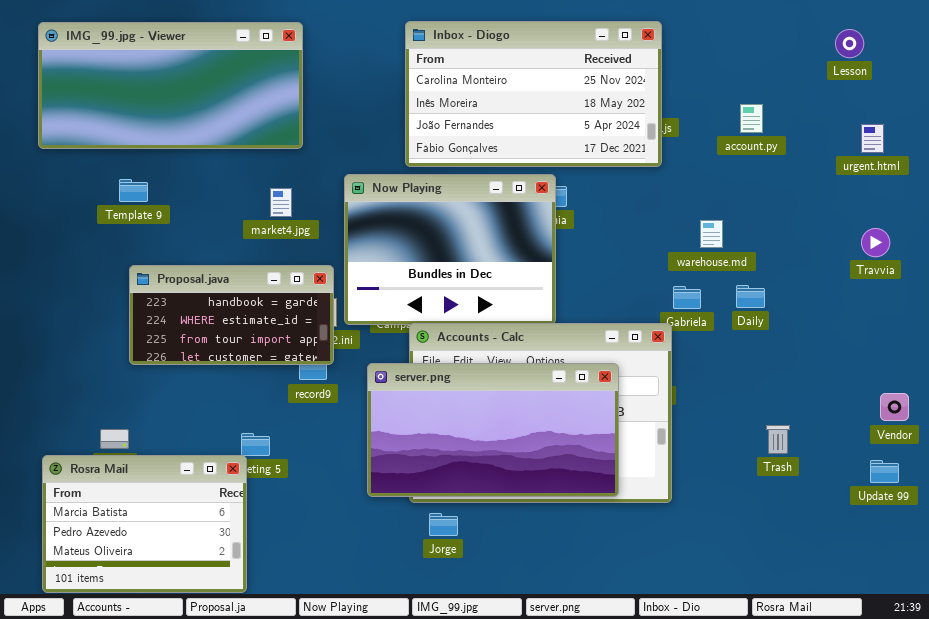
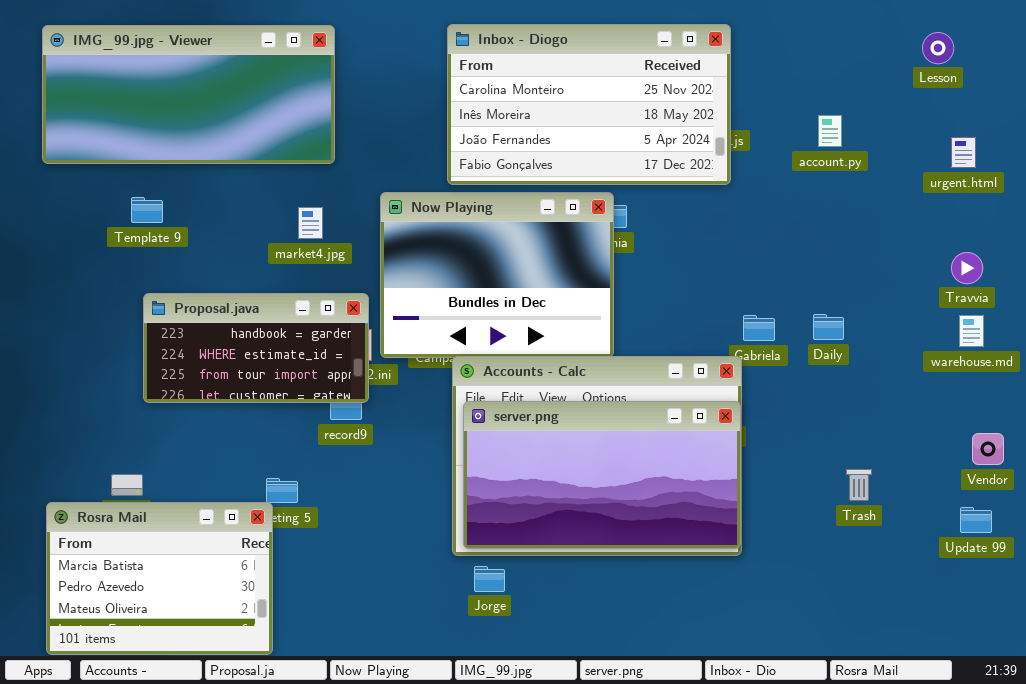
warehouse.md: [700,220,723,248] -> [959,315,984,347], moved
server.png: [367,363,619,497] -> [463,401,741,549], moved

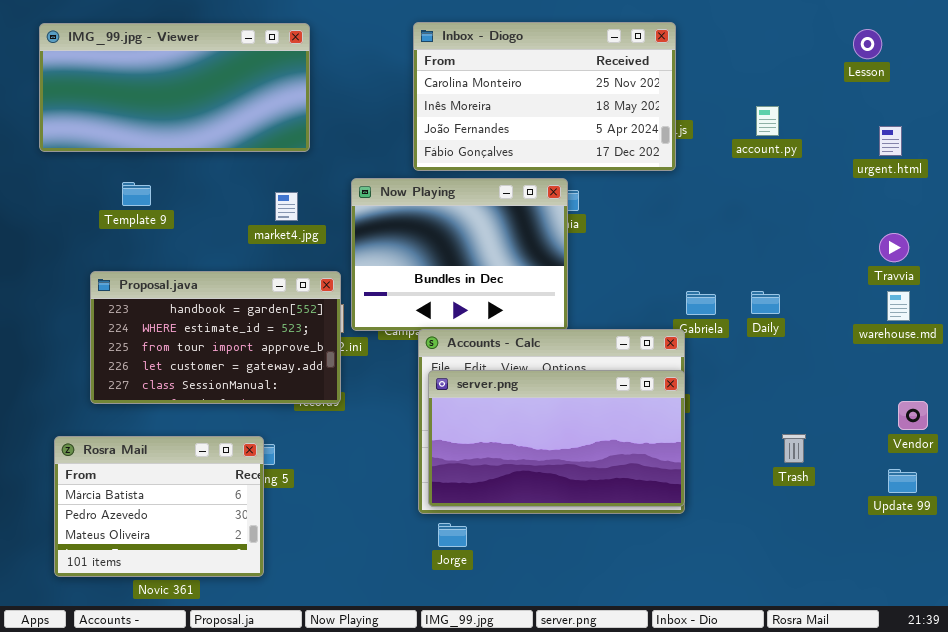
Proposal.java: [143,293,369,403] -> [90,271,341,404], resized
Rosra Mail: [46,502,273,655] -> [54,436,264,577], moved

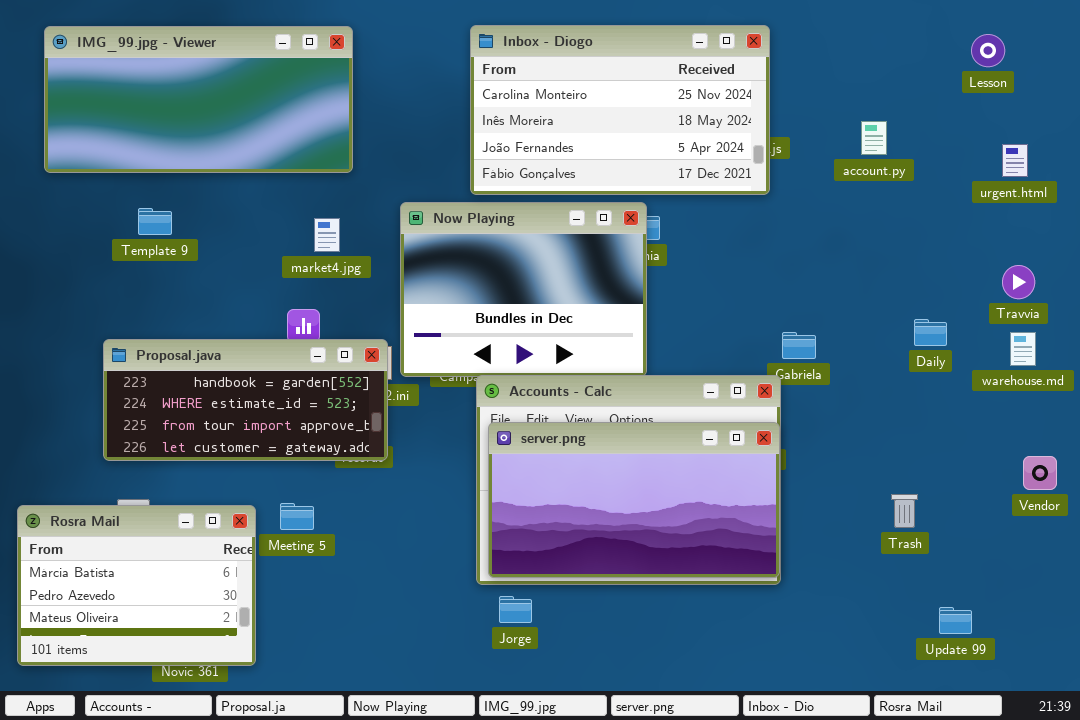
Proposal.java: [90,271,341,404] -> [103,339,388,461], resized
Daily: [751,291,780,314] -> [914,319,947,346], moved
Rosra Mail: [54,436,264,577] -> [17,505,256,666], moved
Update 99: [888,469,917,493] -> [939,607,972,634], moved

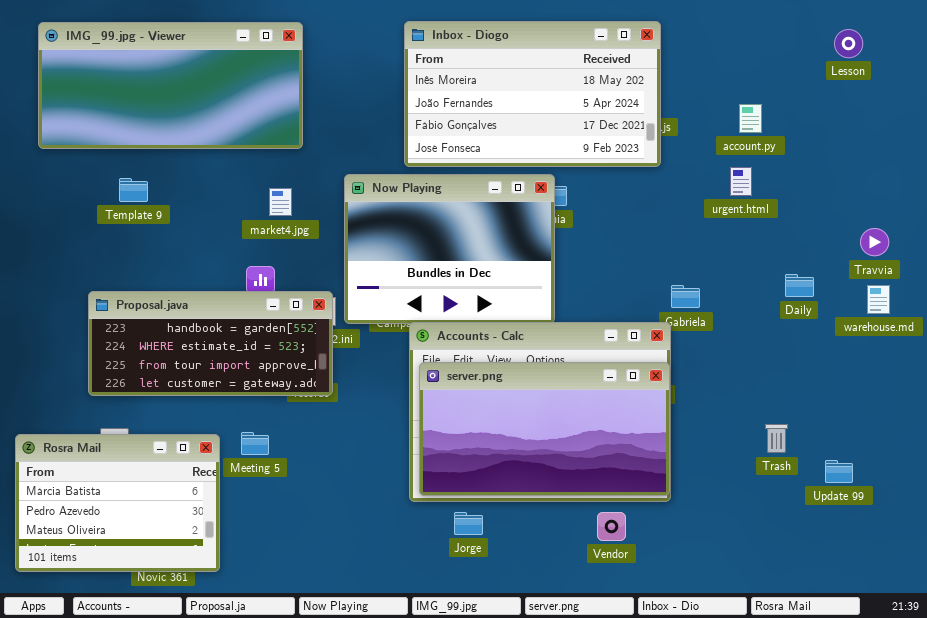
Inbox - Diogo: [470,25,770,195] -> [404,21,661,167], scrolled down 1 row
urgent.html: [1002,144,1028,177] -> [730,167,752,196], moved
Vendor: [1023,456,1057,490] -> [597,512,626,541], moved
Jorge: [499,596,532,623] -> [454,512,483,535], moved
Update 99: [939,607,972,634] -> [825,460,853,483], moved

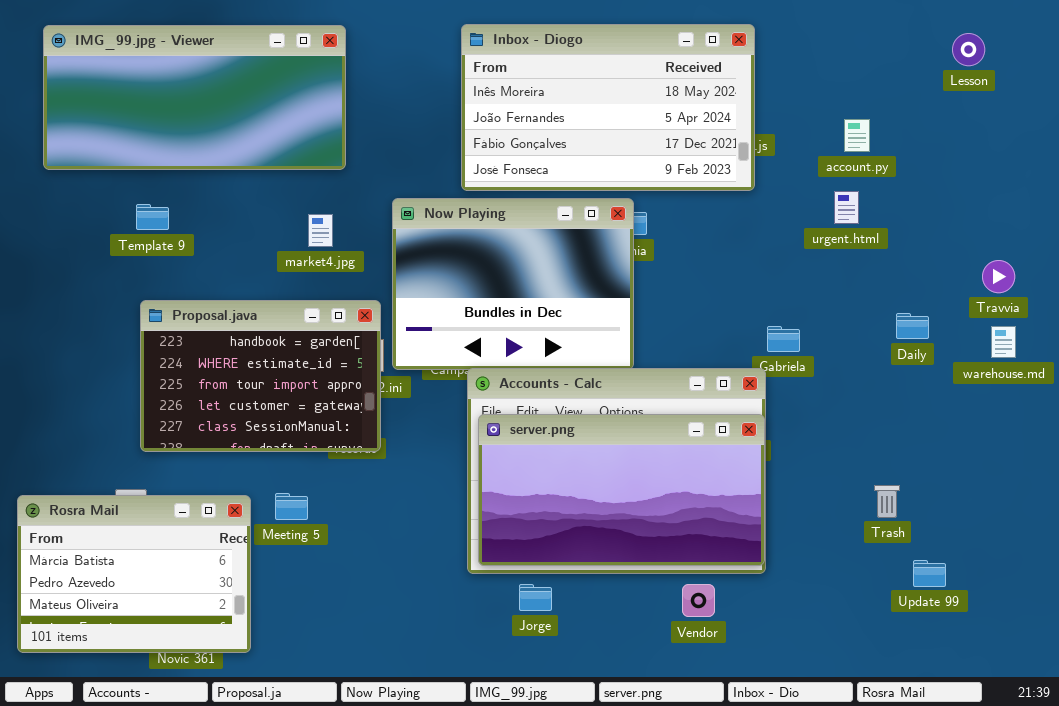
Proposal.java: [88,291,333,396] -> [140,300,381,452], resized
Update 99: [825,460,853,483] -> [913,560,946,587], moved

